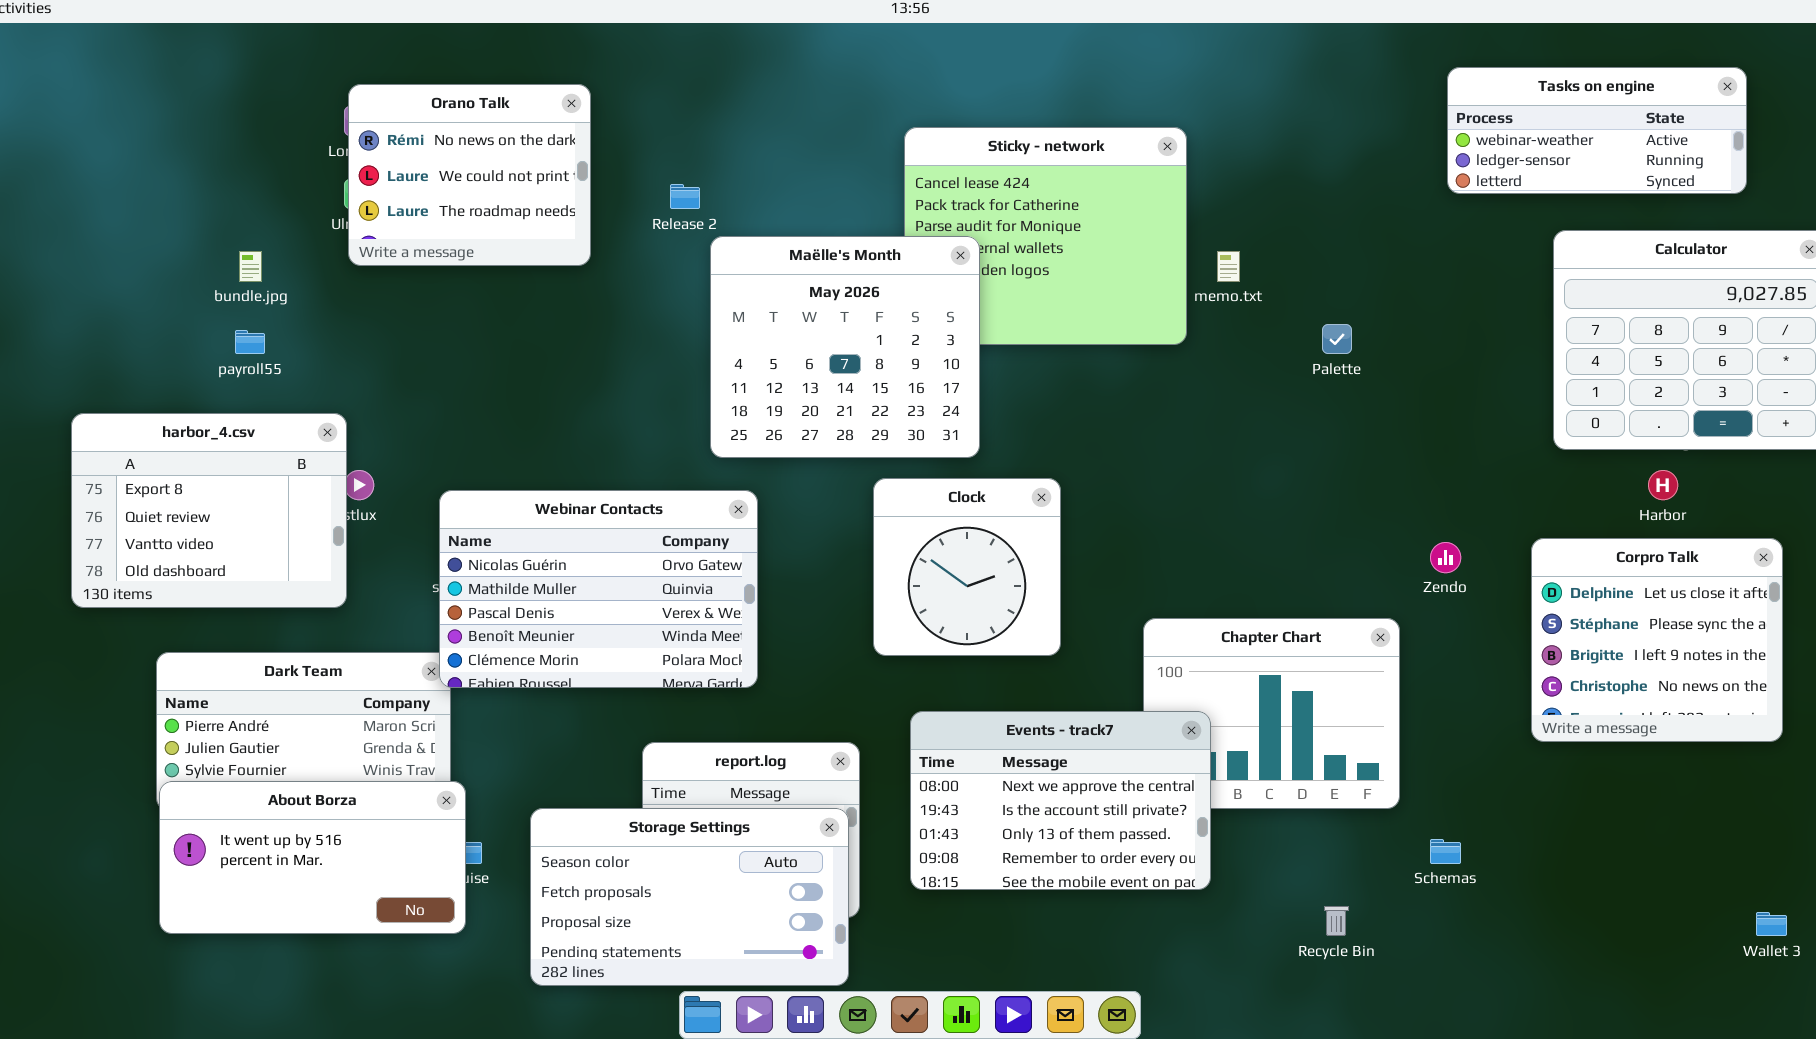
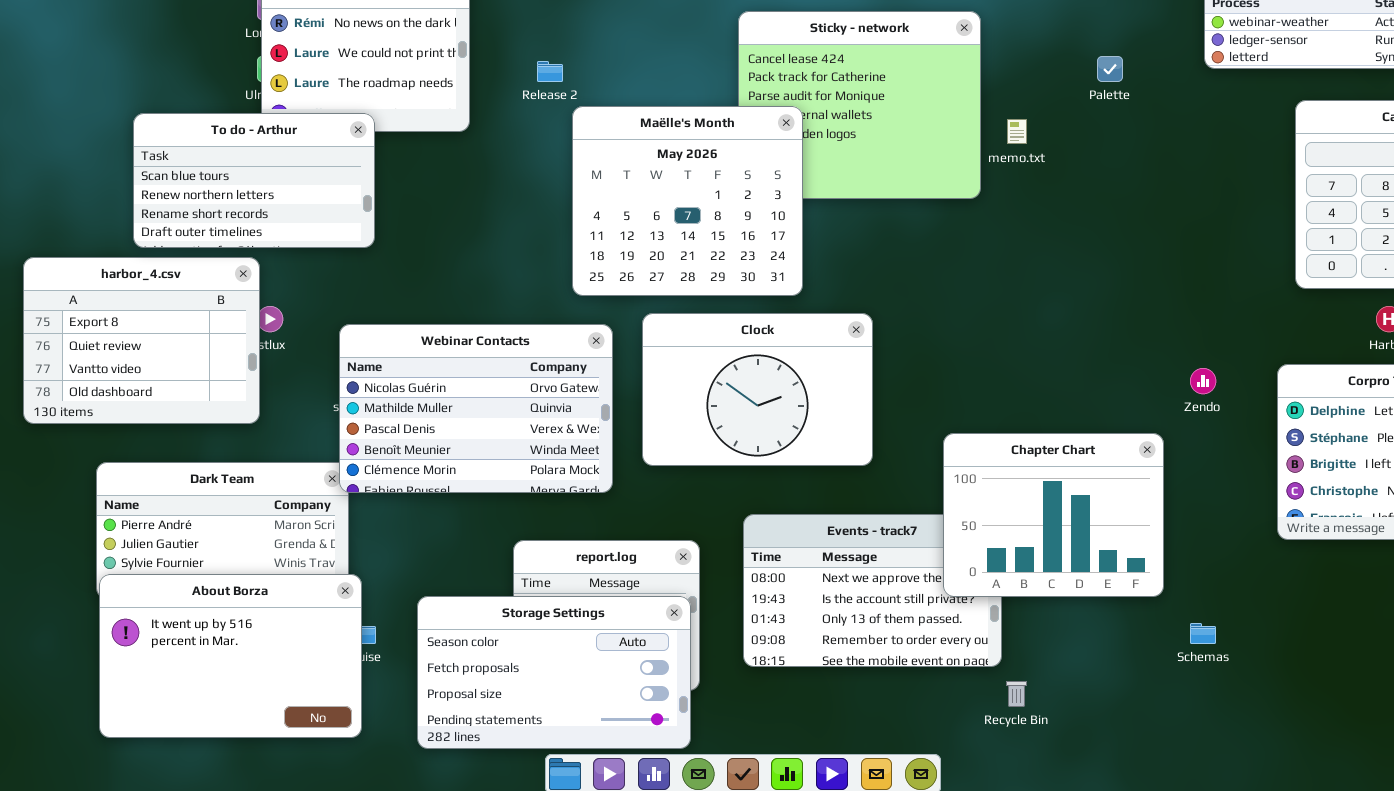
To do - Arthur: none -> [133,113,375,248], opened
Palette: [1322,324,1352,354] -> [1097,56,1123,82], moved
Clock: [873,478,1061,656] -> [642,313,873,466], resized
Chapter Chart: [1143,618,1400,809] -> [943,433,1164,597], raised
About Borza: [159,781,466,934] -> [99,574,362,738], resized
Recycle Bin: [1324,906,1349,936] -> [1006,681,1027,707], moved

